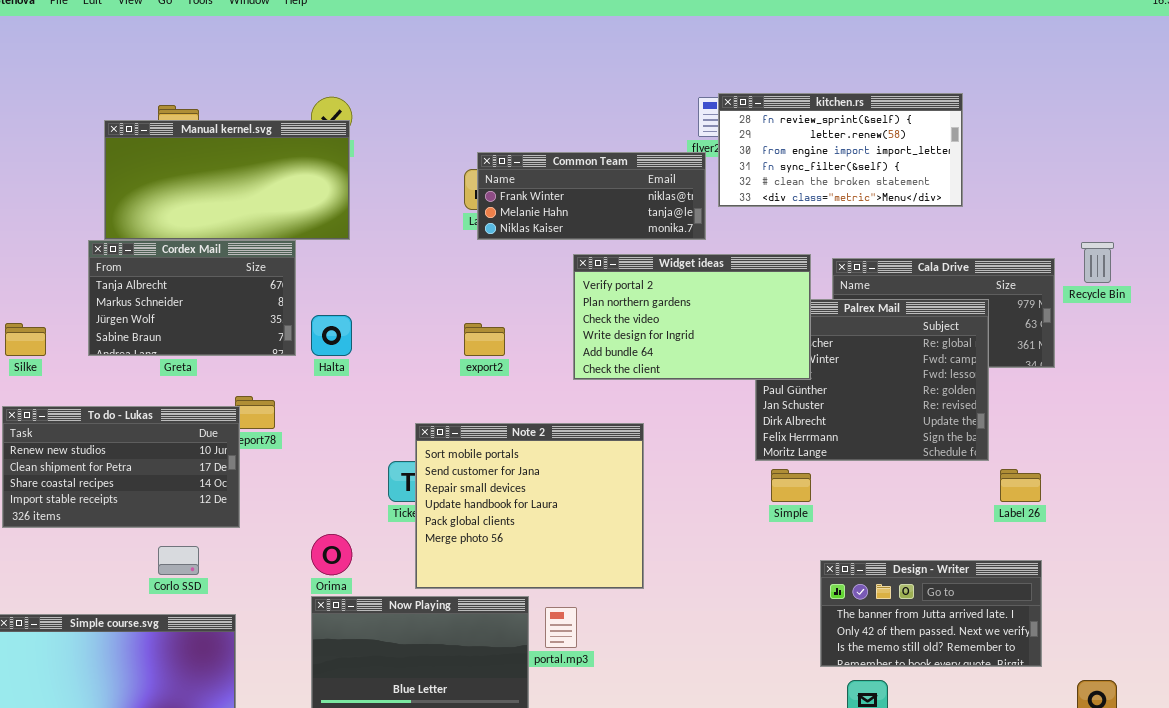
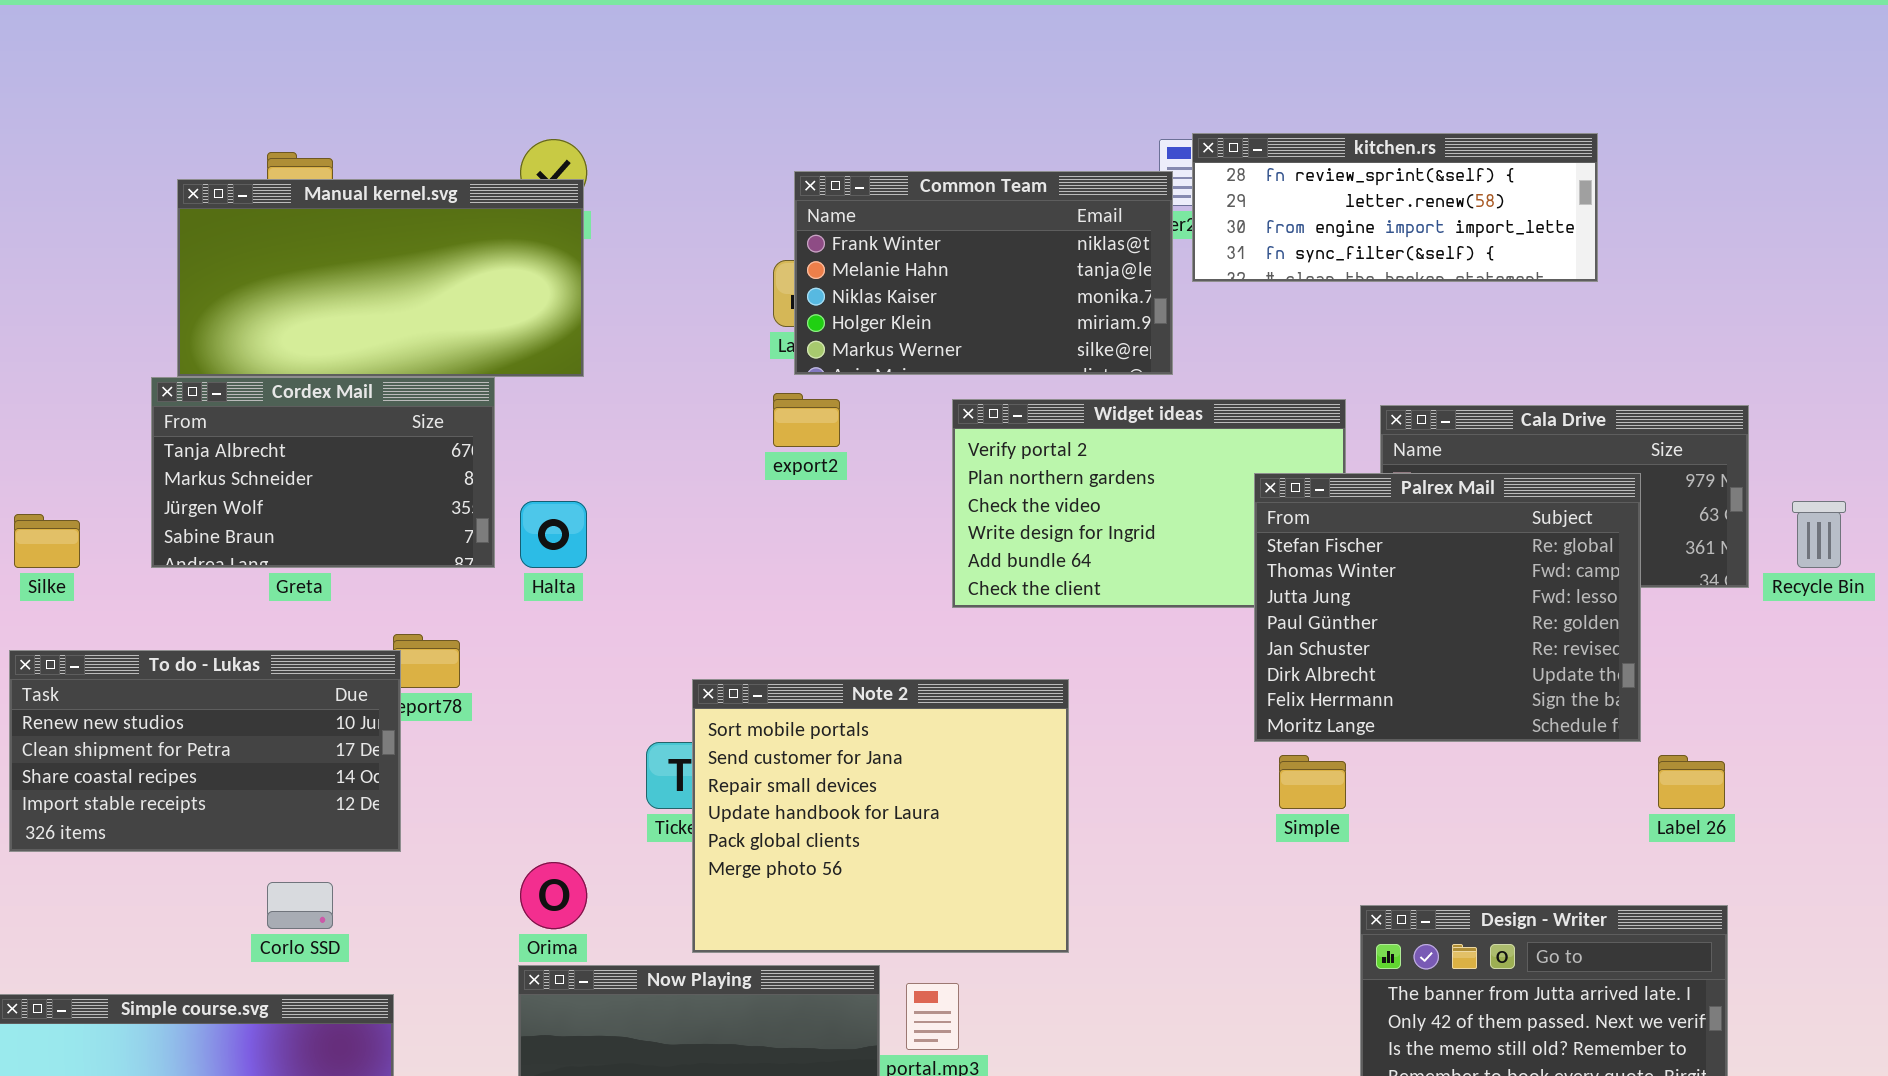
kitchen.rs: [718,93,963,207] -> [1192,133,1598,282], resized
Common Team: [477,152,706,240] -> [794,171,1173,375], resized
Recycle Bin: [1081,242,1114,283] -> [1792,501,1846,568], moved
Palrex Mail: [755,299,989,461] -> [1254,473,1641,742], raised
export2: [464,323,505,356] -> [773,393,840,447], moved

